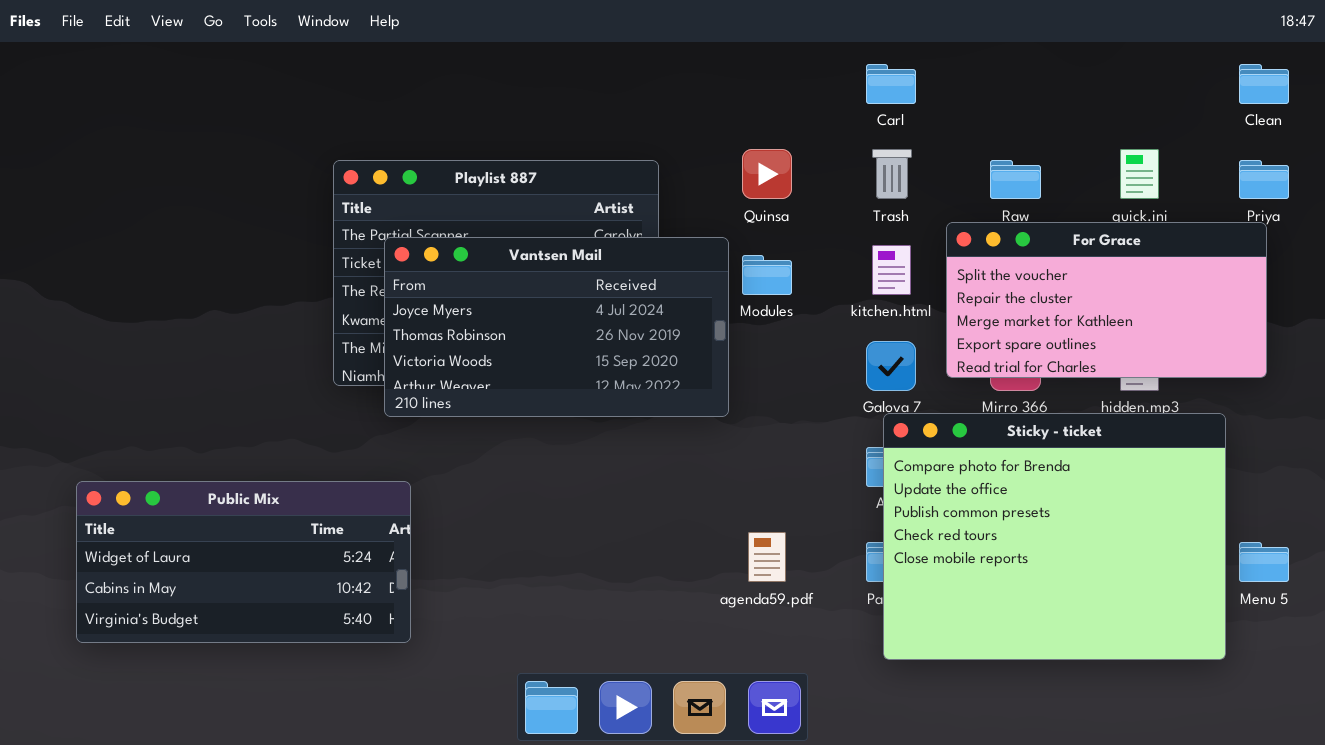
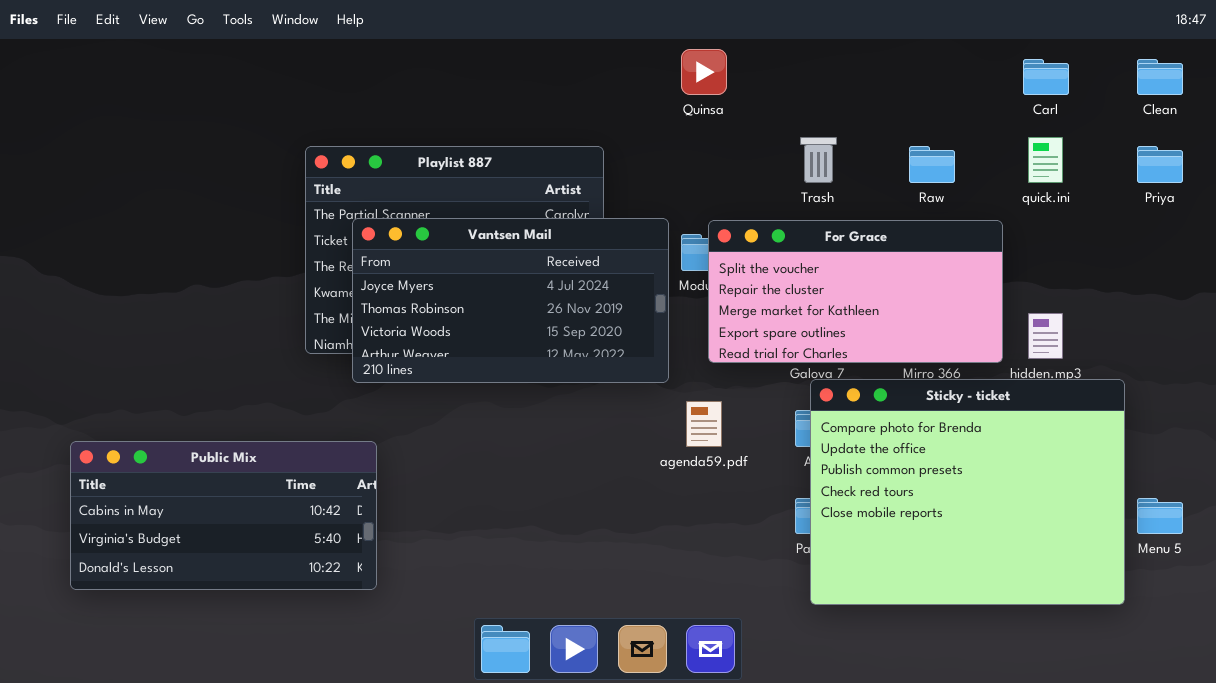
Carl: [866,64,916,104] -> [1023,59,1069,95], moved
Quinsa: [742,149,792,199] -> [681,49,727,95], moved
For Grace: [946,222,1267,378] -> [708,220,1003,363], moved
Public Mix: [76,481,411,643] -> [70,441,377,590], scrolled down 1 row
agenda59.pdf: [748,532,786,582] -> [686,401,722,447], moved

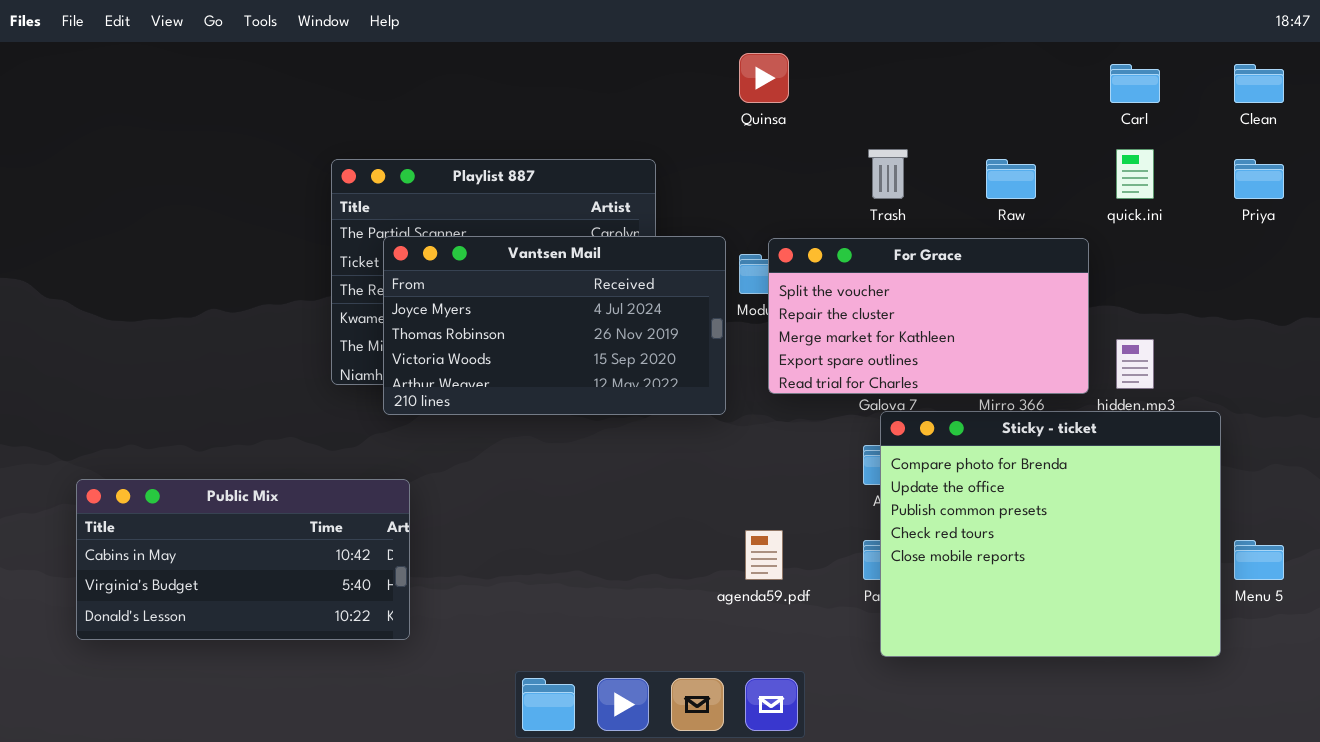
agenda59.pdf: [686,401,722,447] -> [745,530,783,580], moved

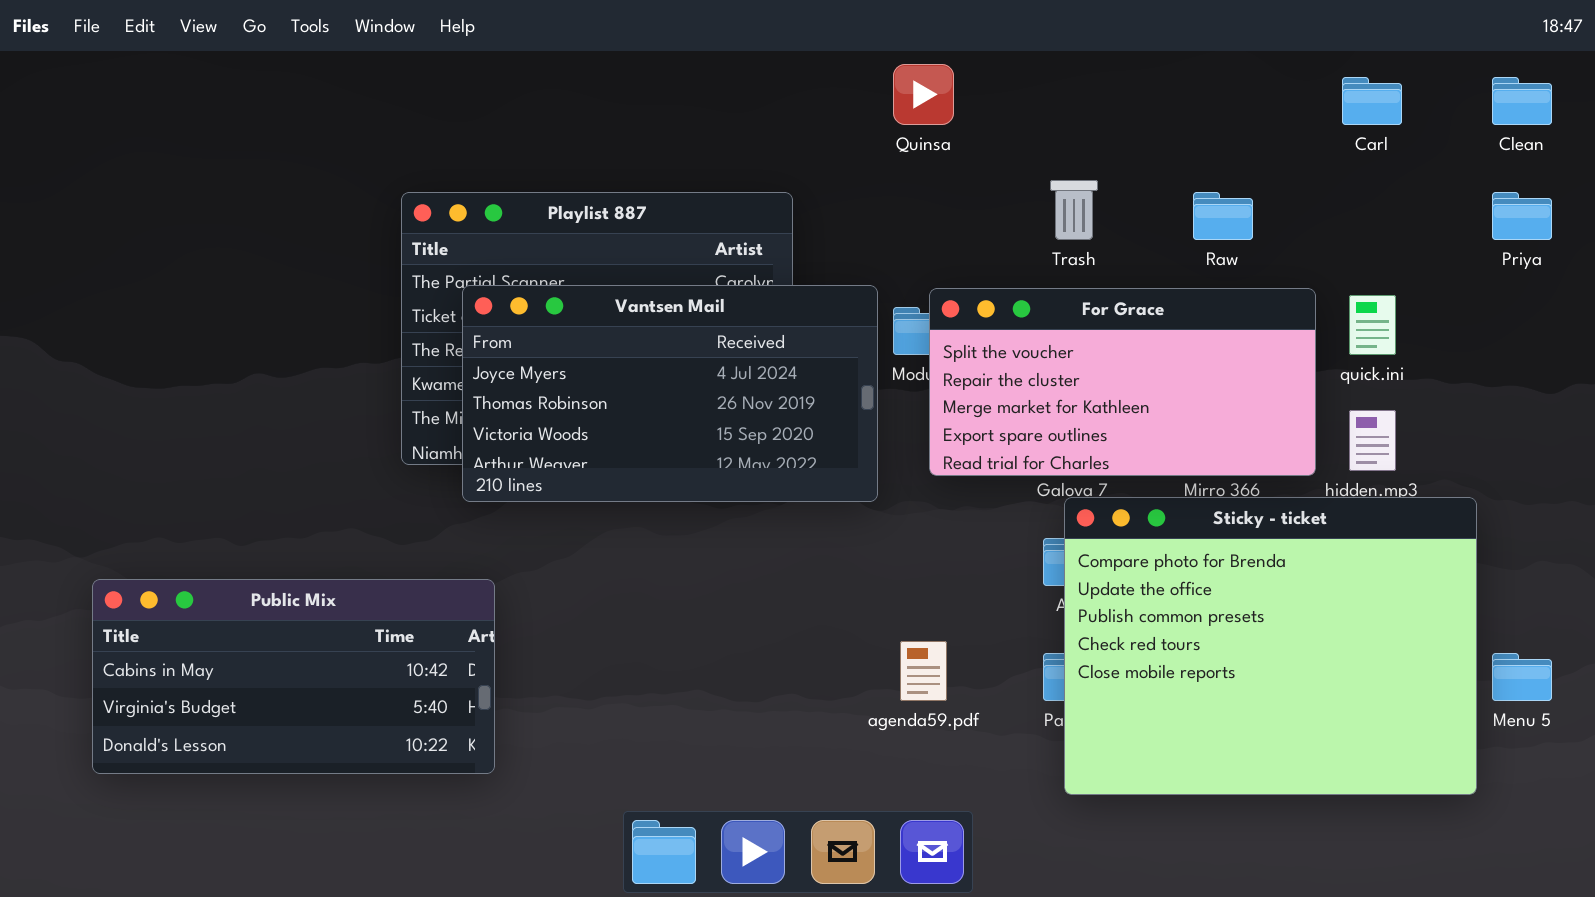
quick.ini: [1116,149,1154,199] -> [1349,295,1396,355], moved

